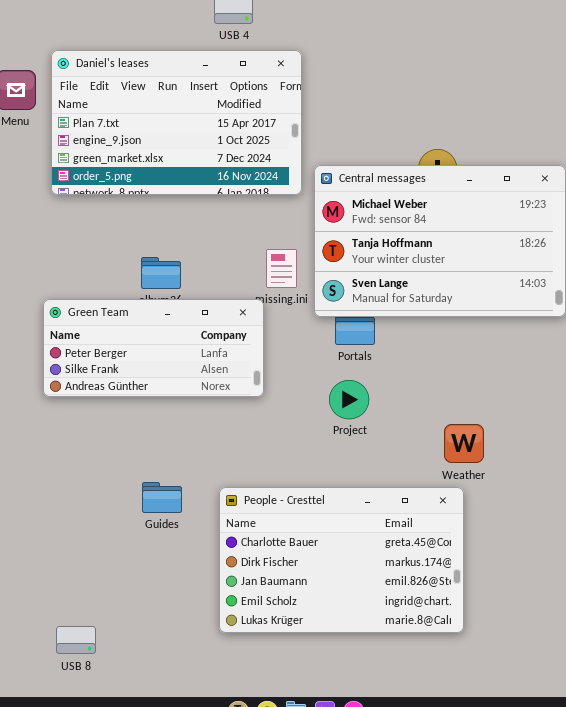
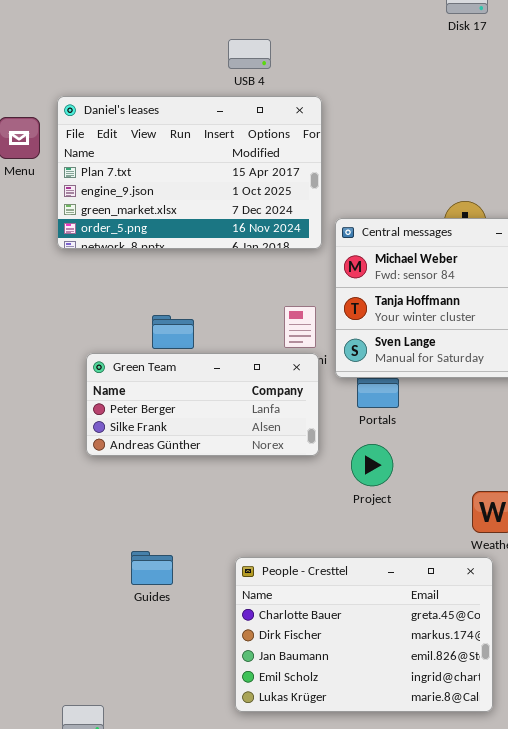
Green Team: [43,299,264,397] -> [86,353,319,456], moved
Guides: [142,482,182,513] -> [131,551,173,585], moved

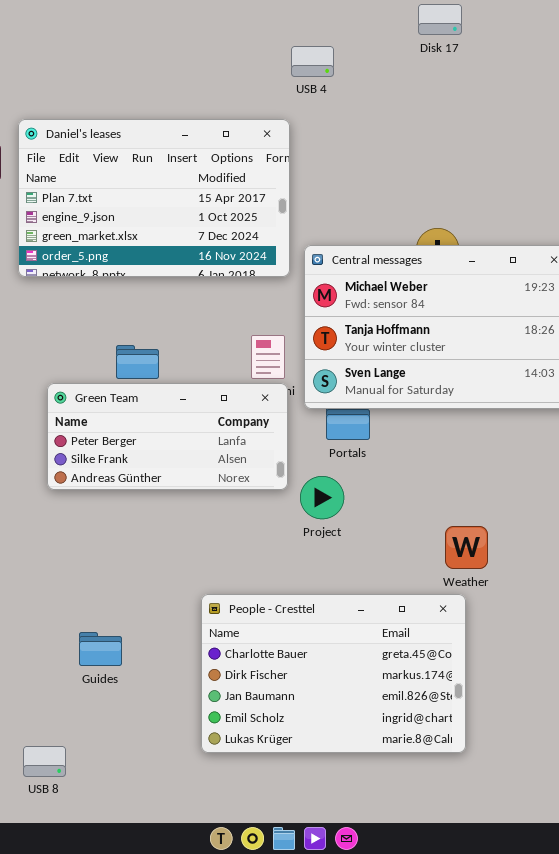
USB 4: [228,39,271,69] -> [291,46,334,77], moved
Project: [351,444,393,486] -> [300,476,344,519], moved
Guides: [131,551,173,585] -> [79,632,122,666], moved

